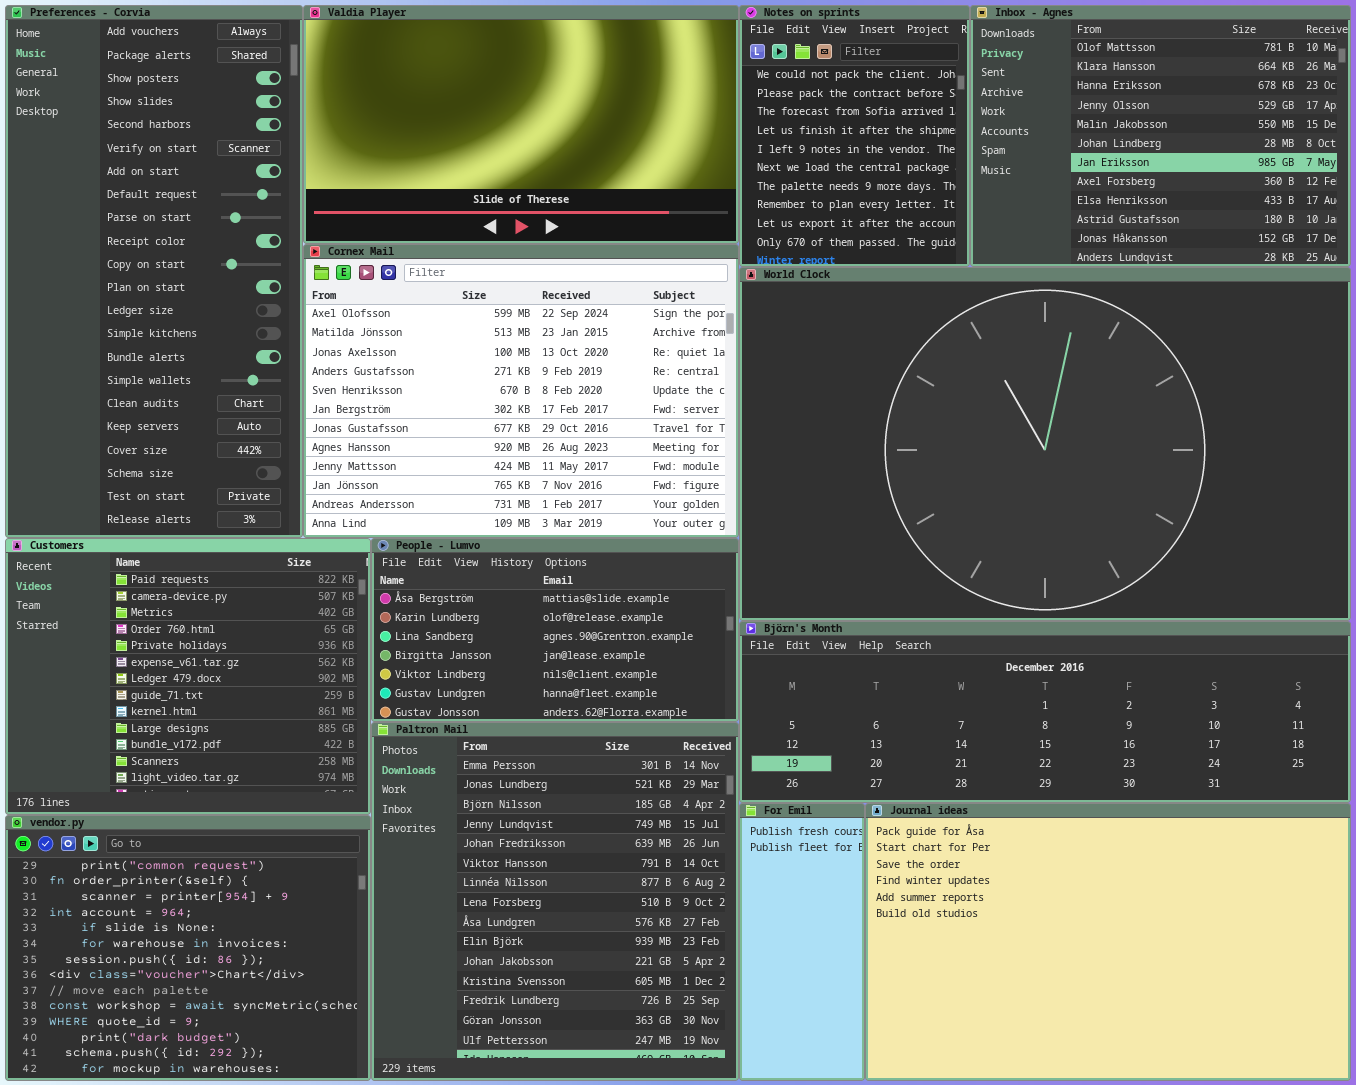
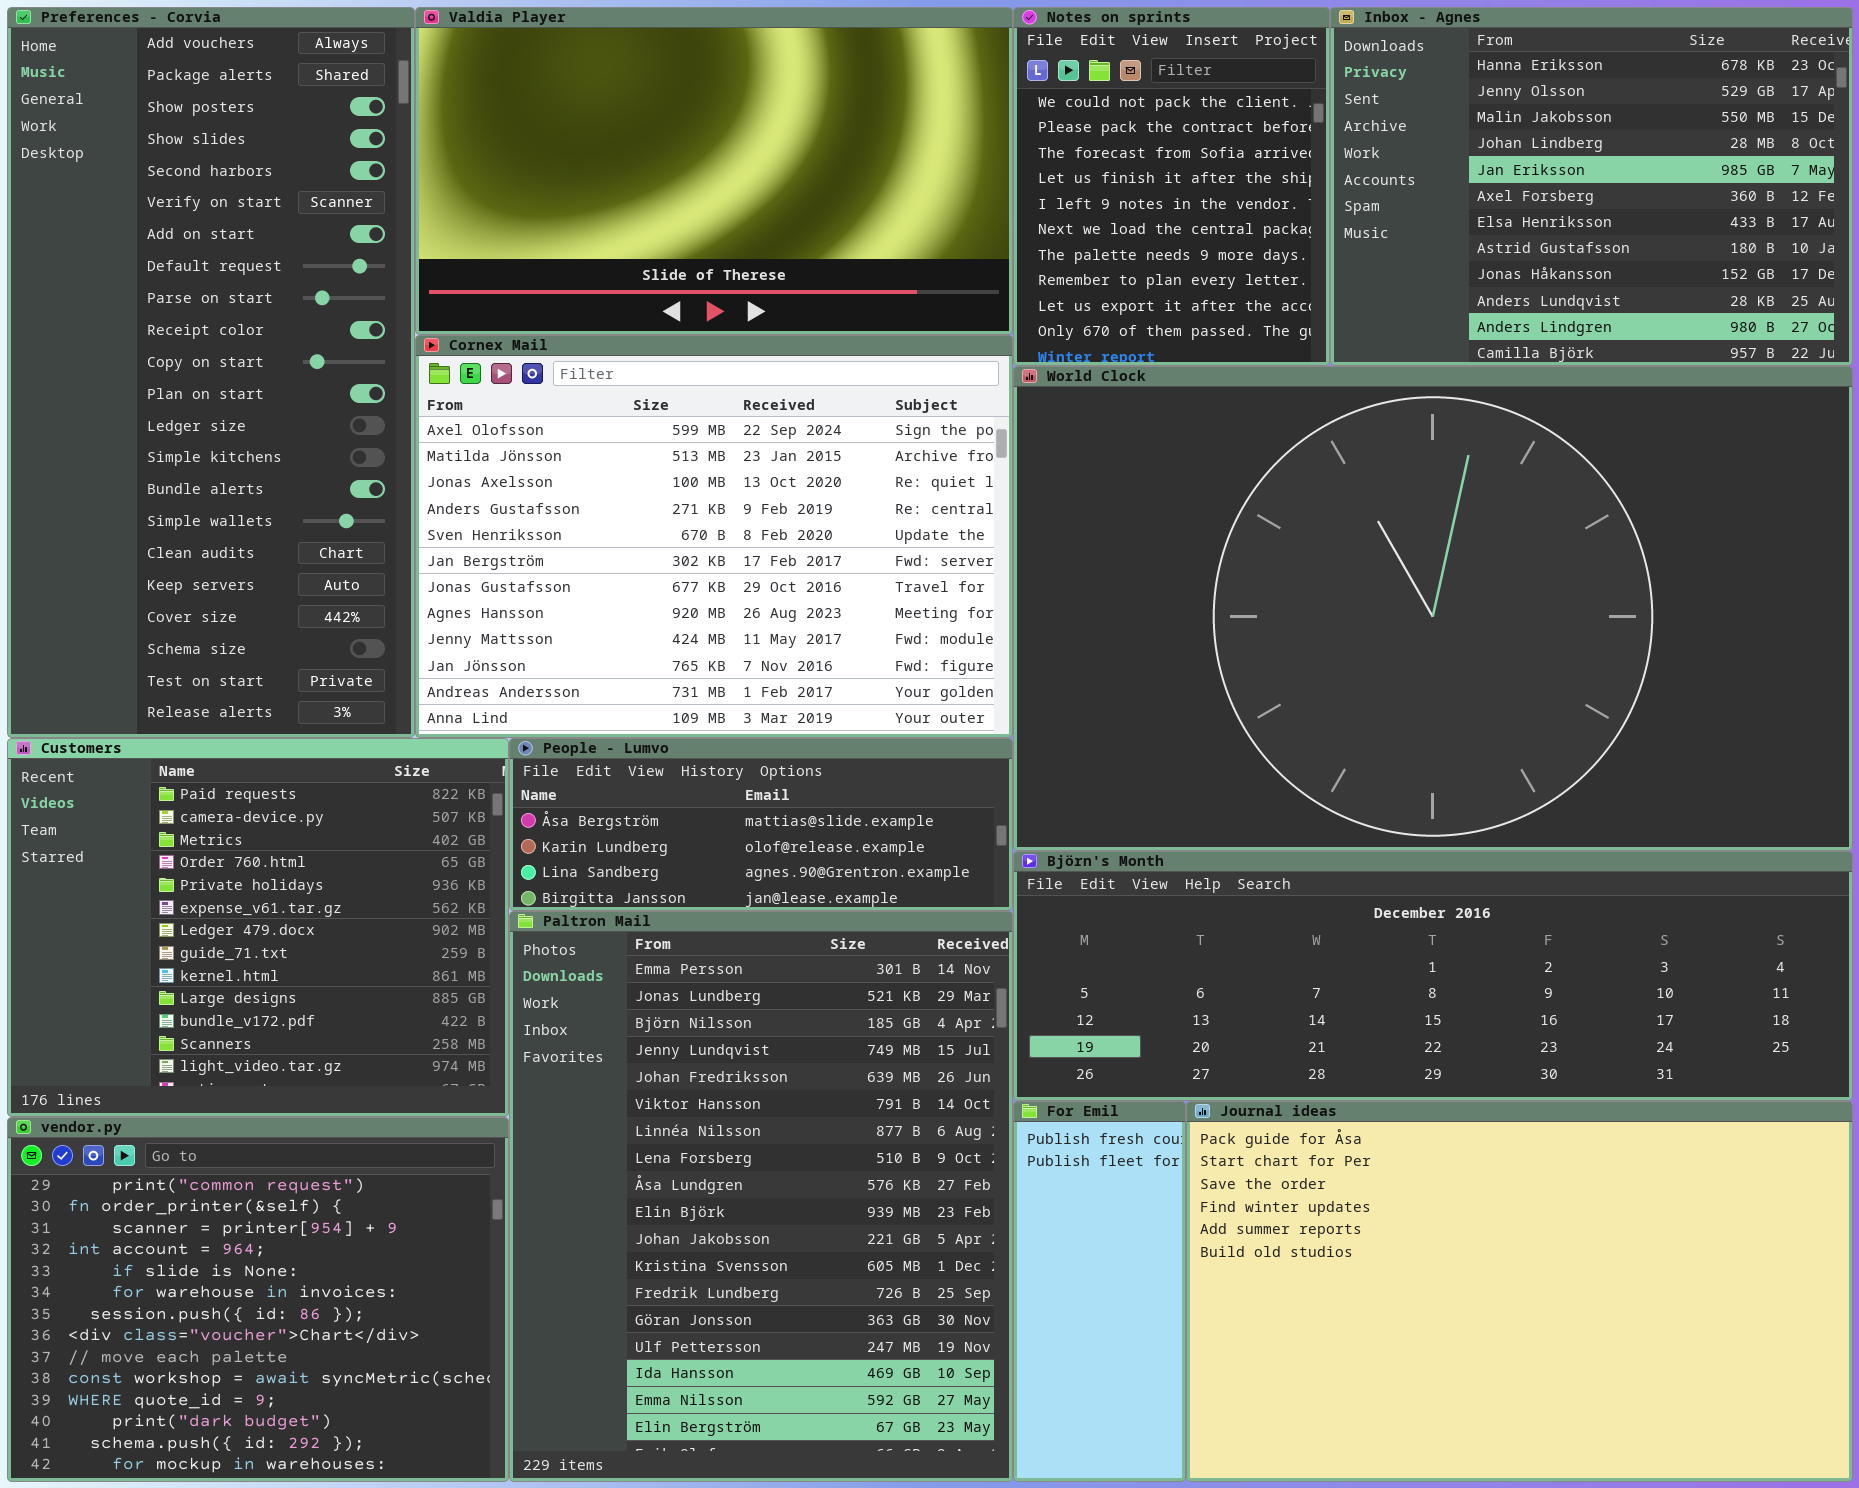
Inbox - Agnes: [970,5,1351,267] -> [1330,7,1853,366], scrolled down 2 rows
People - Lumvo: [371,538,739,722] -> [509,738,1013,911], resized
Paltron Mail: [371,722,739,1081] -> [509,911,1013,1482], resized

